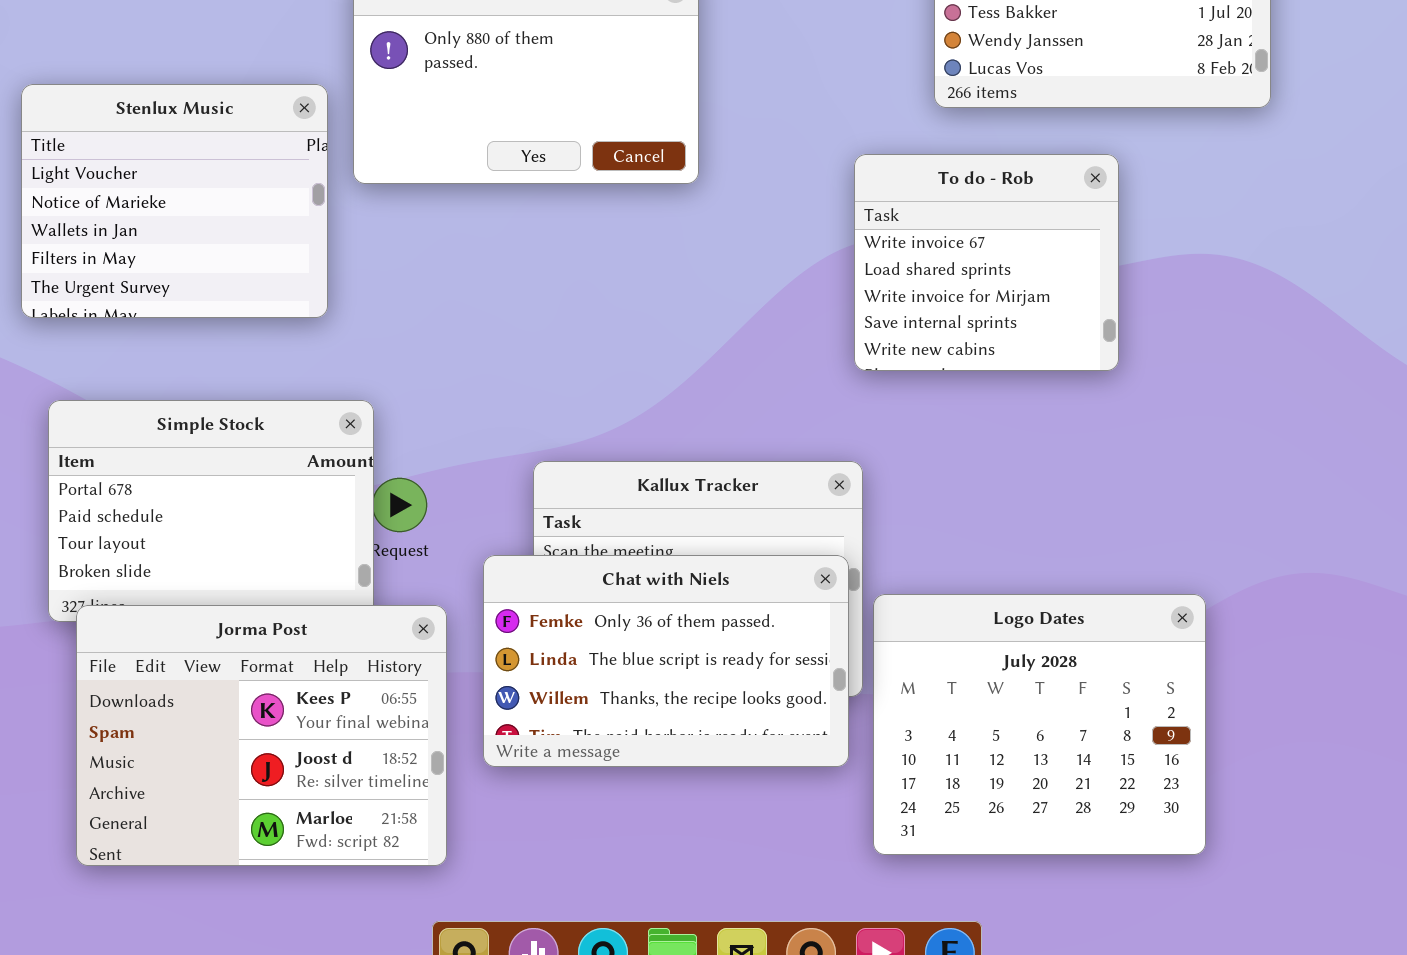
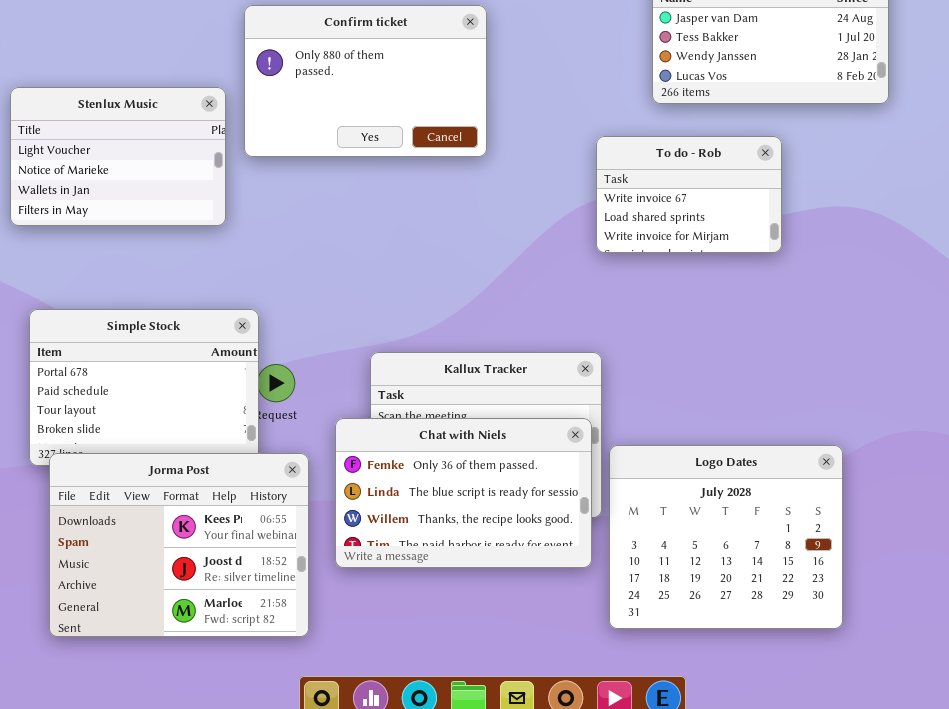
Stenlux Music: [21,84,328,318] -> [10,87,226,226], resized
To do - Rob: [854,154,1119,371] -> [596,136,782,253], resized

